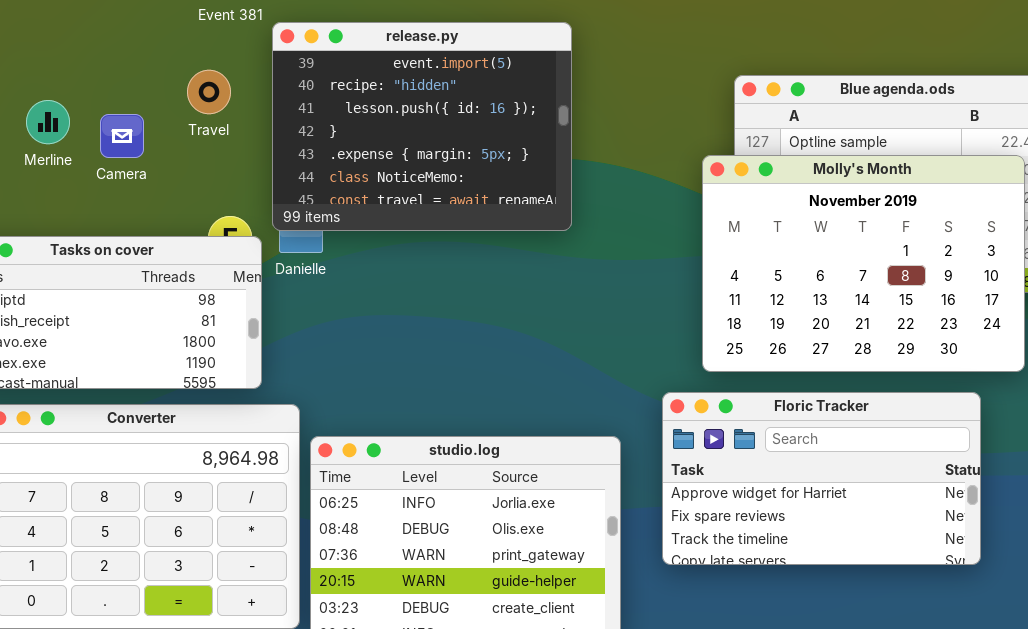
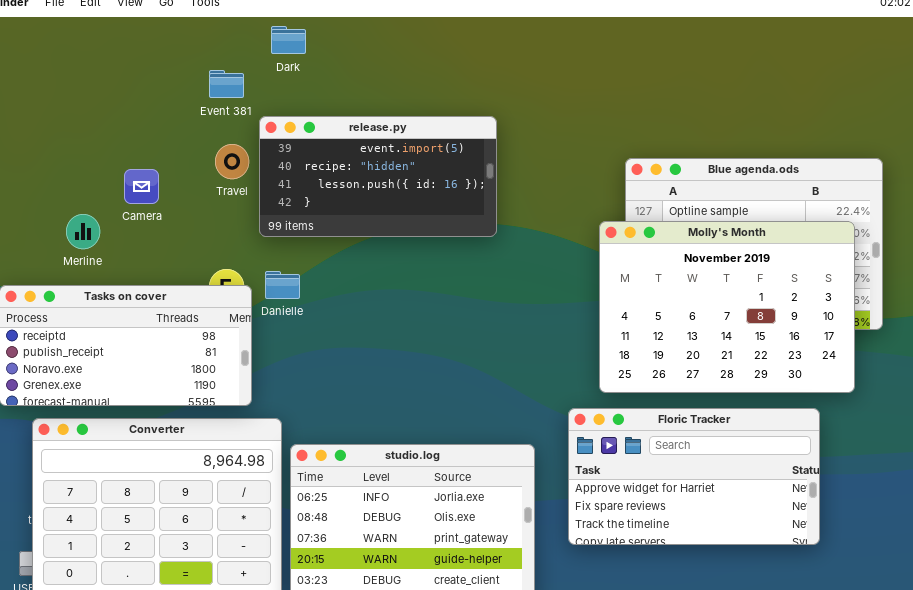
release.py: [272,22,572,231] -> [259,116,497,237], resized
Travel: [187,70,231,114] -> [215,144,249,179], moved
Merline: [26,100,70,144] -> [66,214,100,249], moved
Camera: [100,114,144,158] -> [124,169,159,204], moved

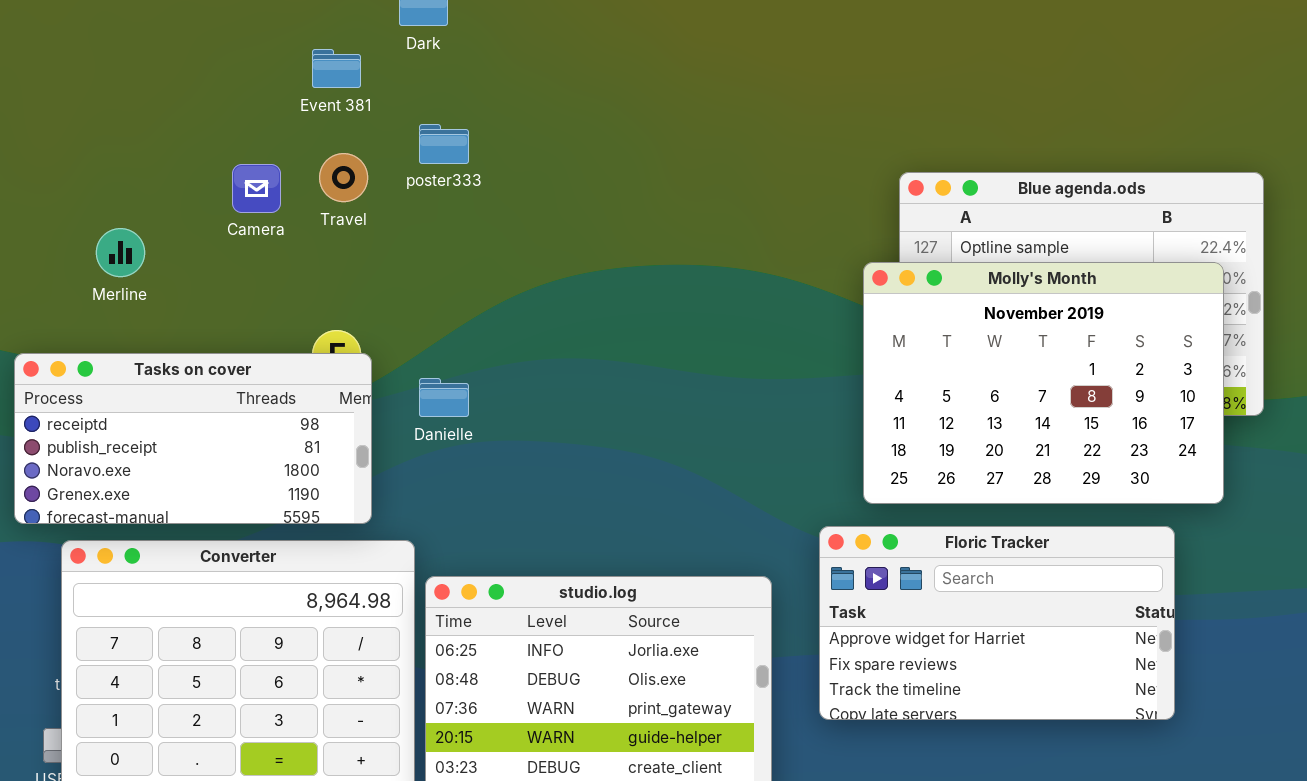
release.py: [259,116,497,237] -> none, closed
Camera: [124,169,159,204] -> [232,164,281,213], moved
Merline: [66,214,100,249] -> [96,228,145,277], moved
Danielle: [265,271,300,299] -> [419,378,469,417], moved

